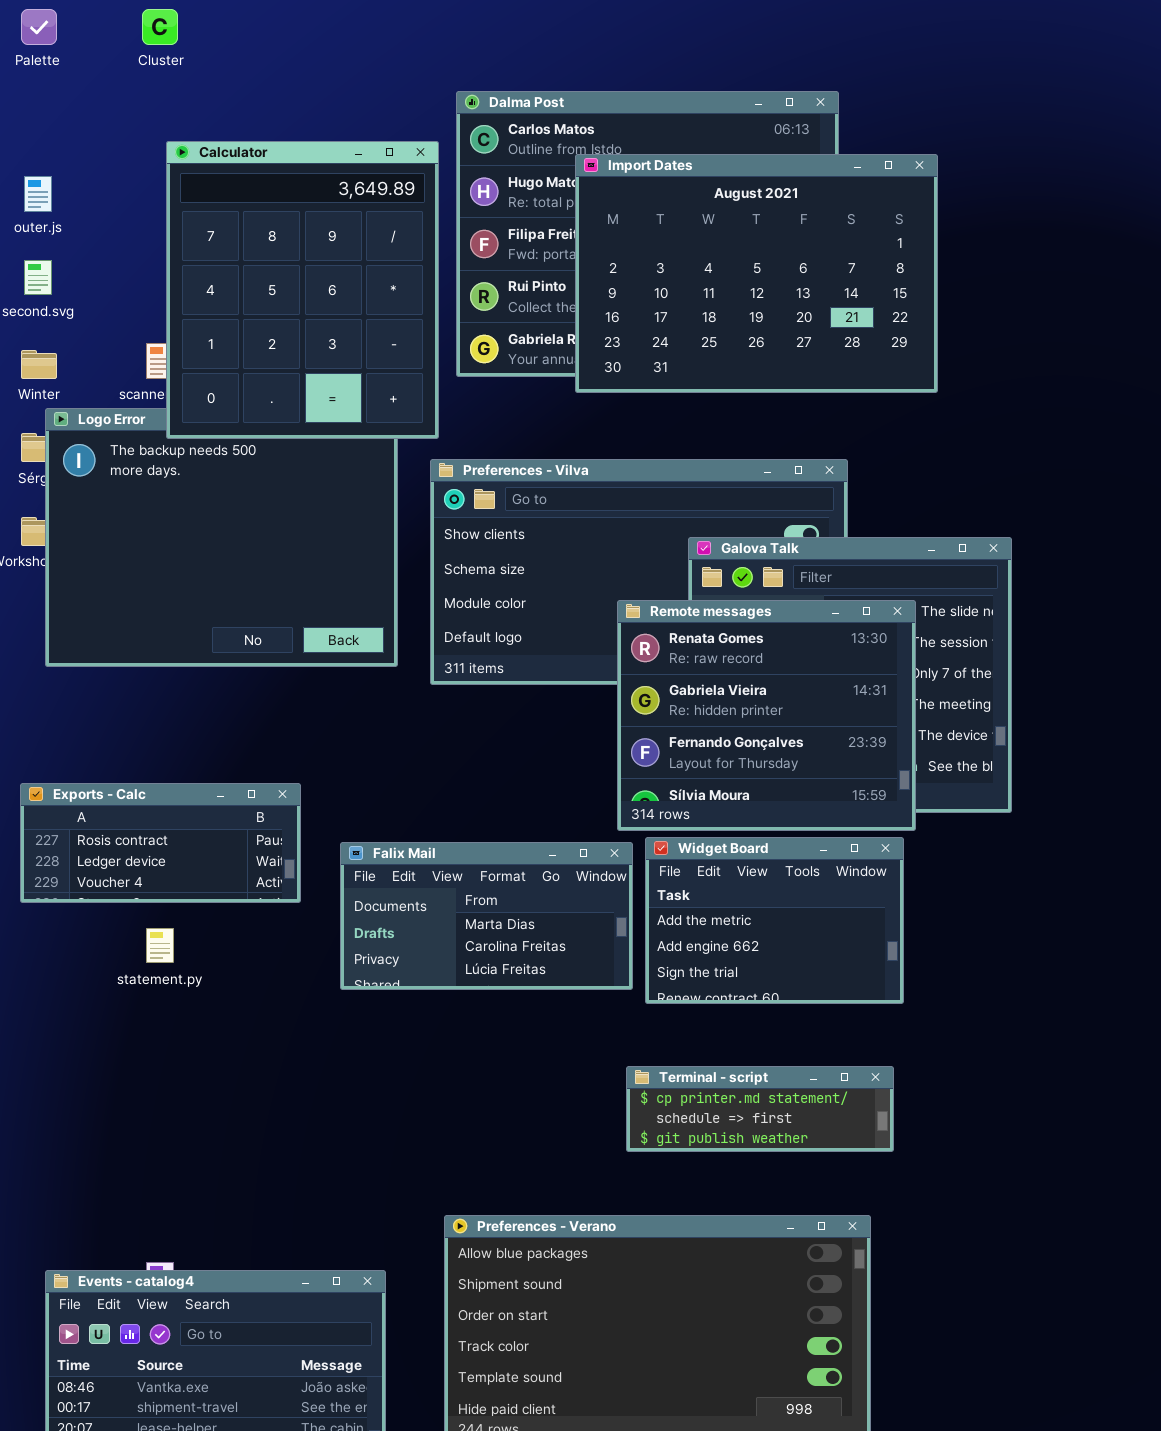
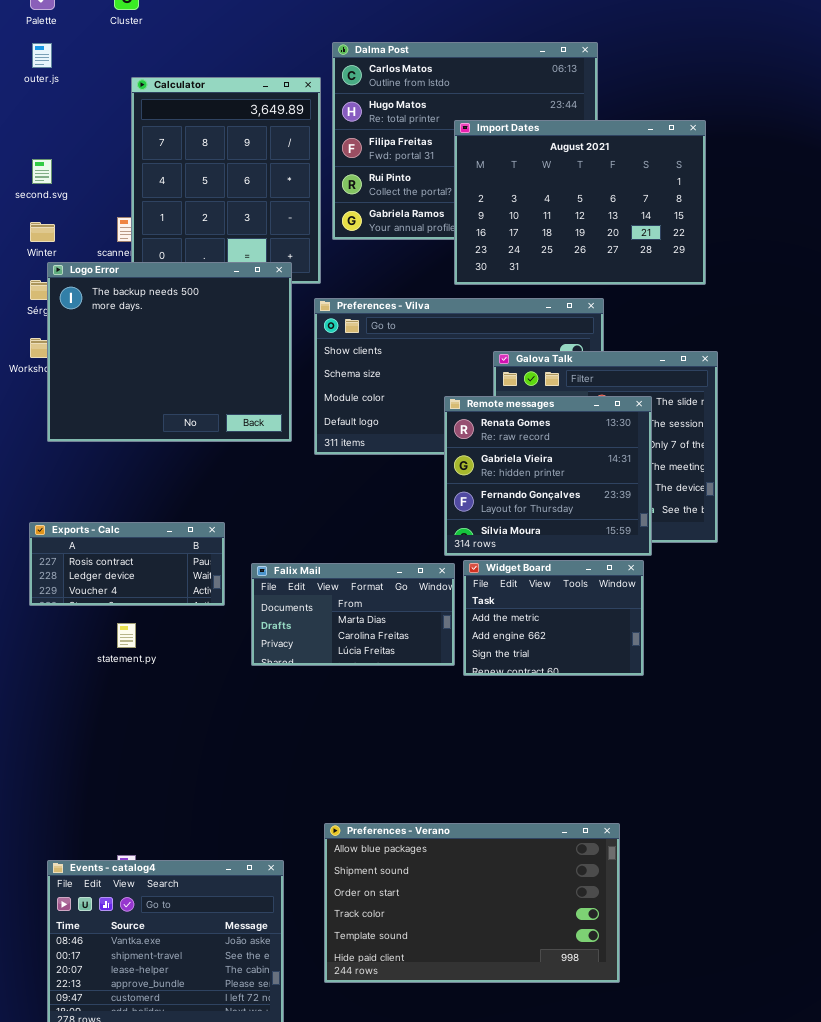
Import Dates: [575,154,938,393] -> [454,120,706,285], moved
outer.js: [24,176,52,212] -> [32,43,52,68], moved
Logo Error: [45,408,398,667] -> [47,262,292,442], raised
Terminal - script: [626,1066,894,1152] -> none, closed

